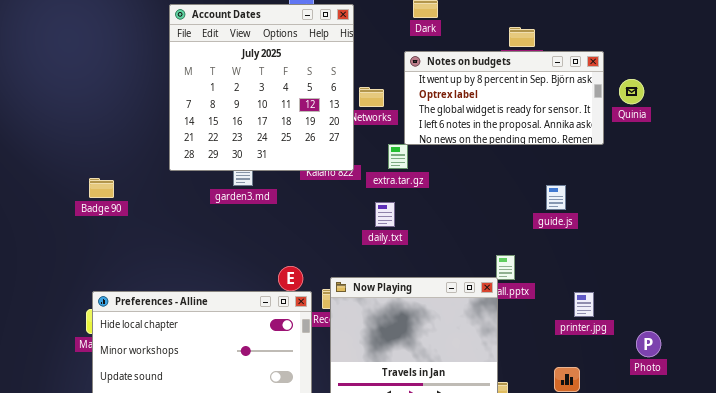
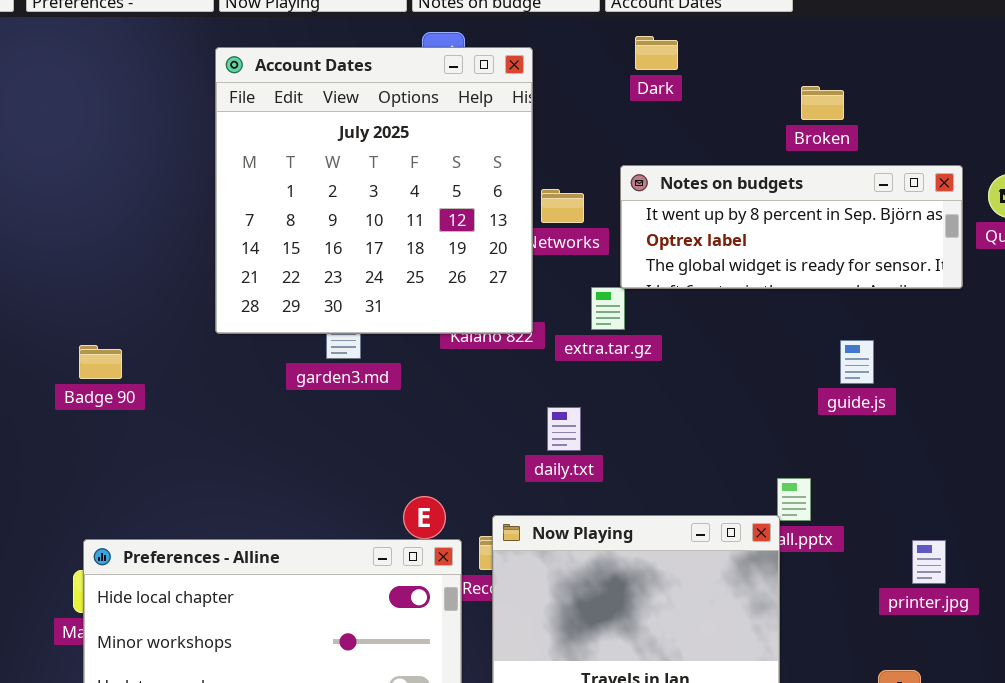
Notes on budgets: [404,51,604,145] -> [620,165,963,289], resized
guide.js: [546,185,566,210] -> [840,340,874,384], moved
daily.txt: [375,202,395,227] -> [547,407,581,451], moved

